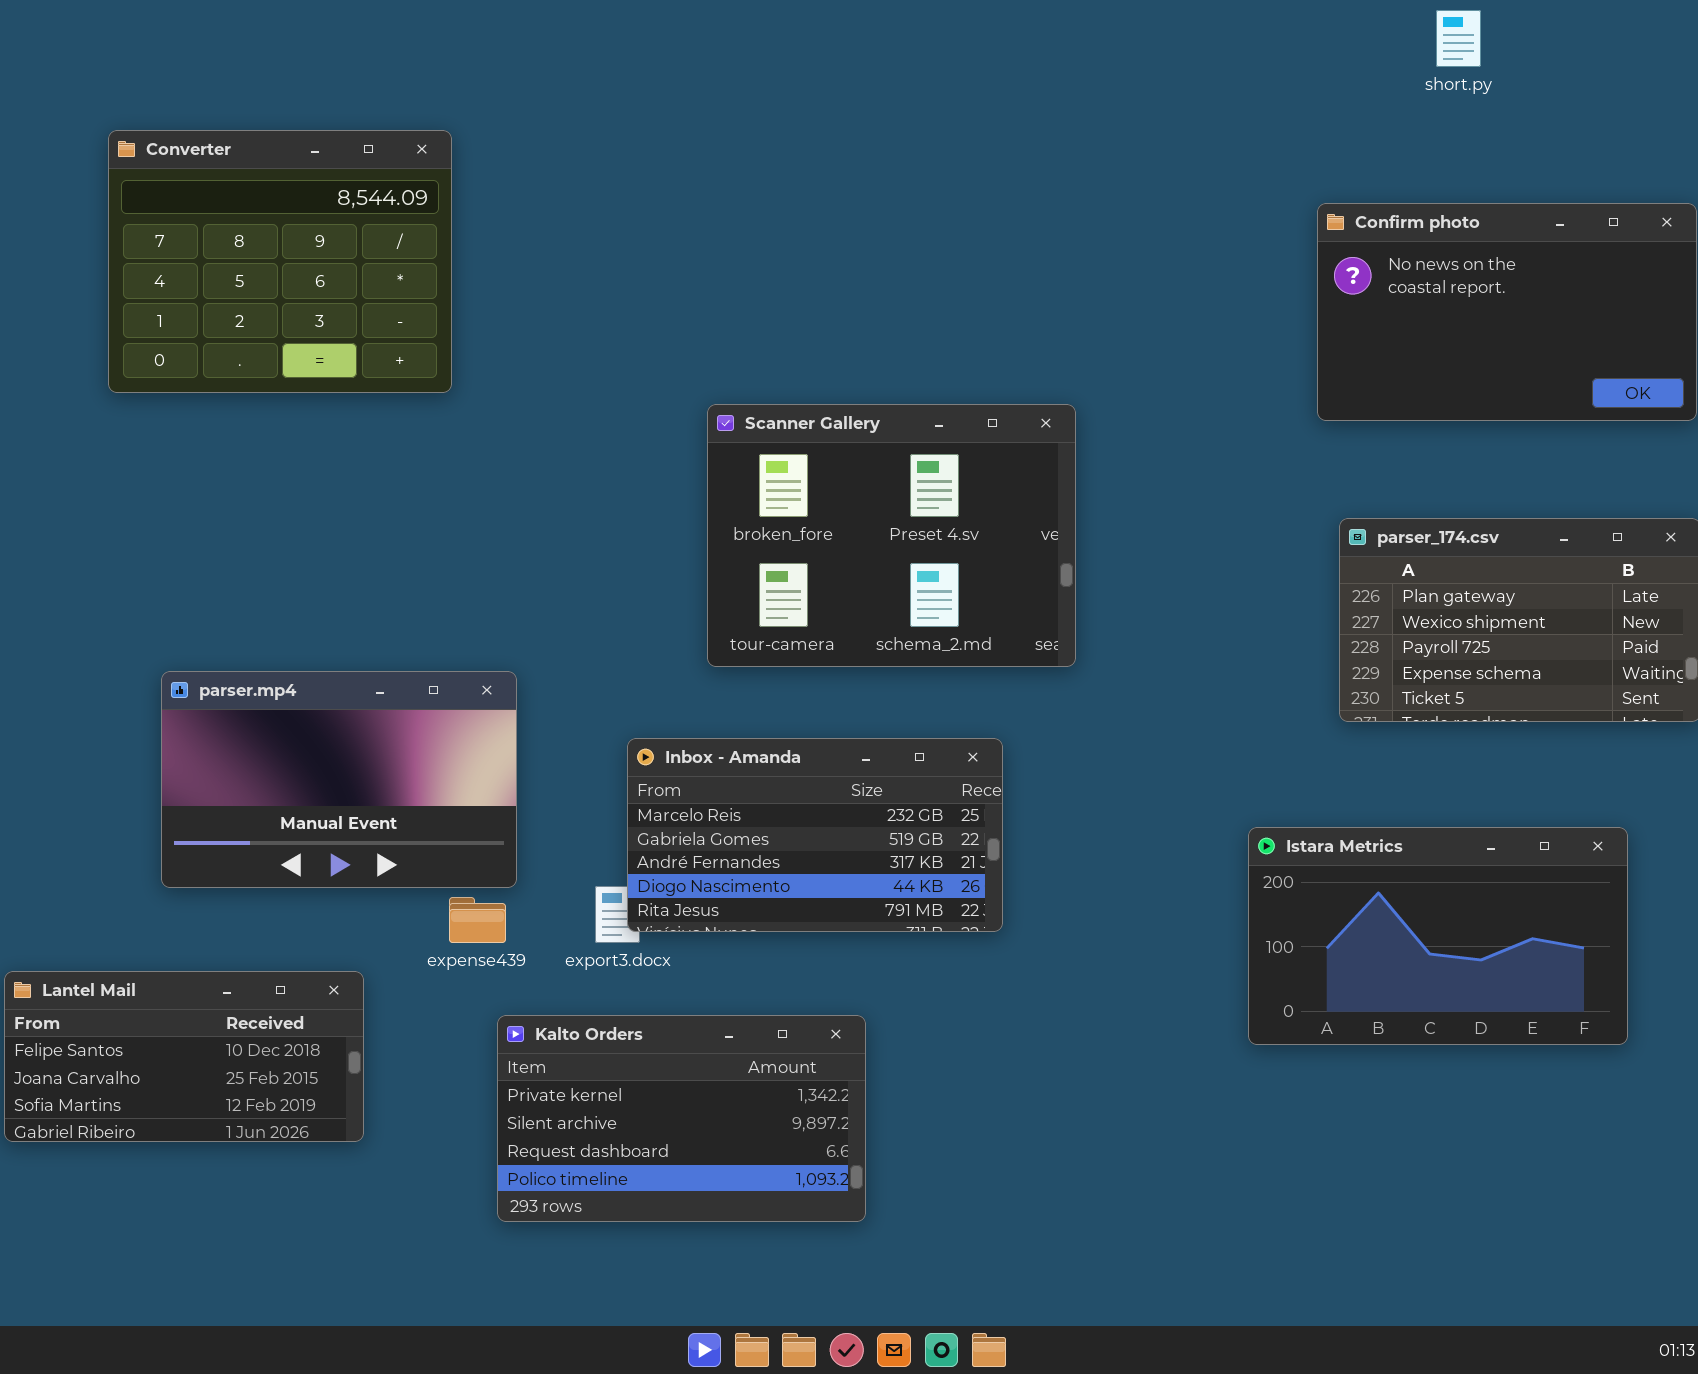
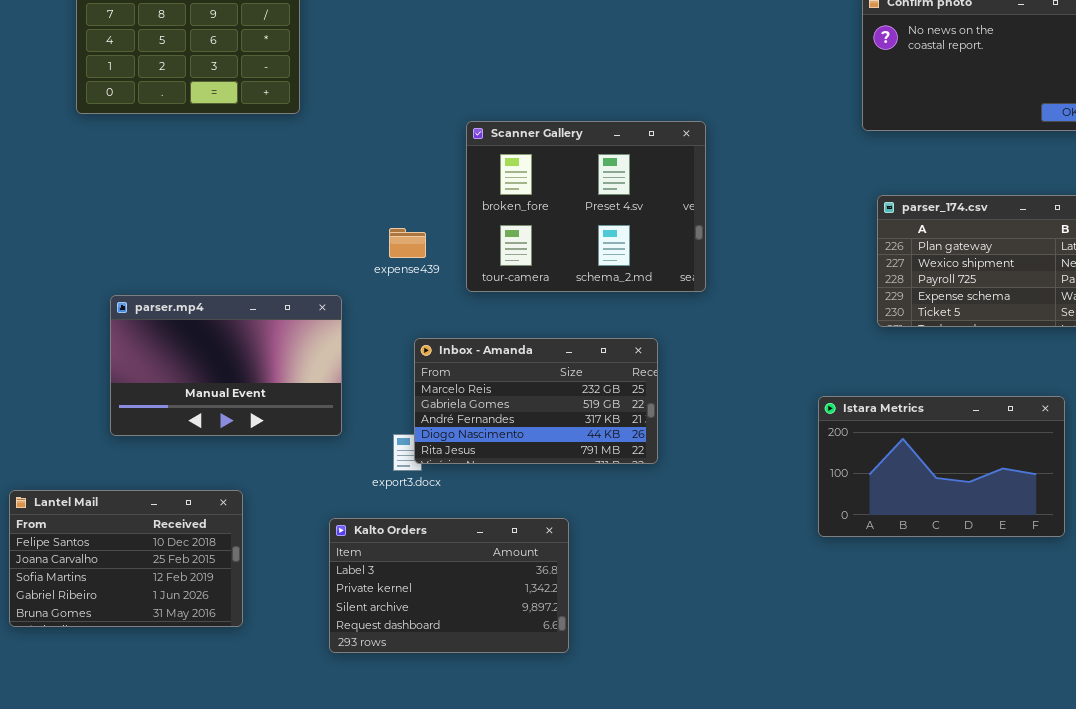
expense439: [449,897,506,943] -> [389,228,426,258], moved
Lantel Mail: [4,971,364,1142] -> [9,490,243,627], resized
Kalto Orders: [497,1015,866,1222] -> [329,518,569,653], scrolled up 1 row

